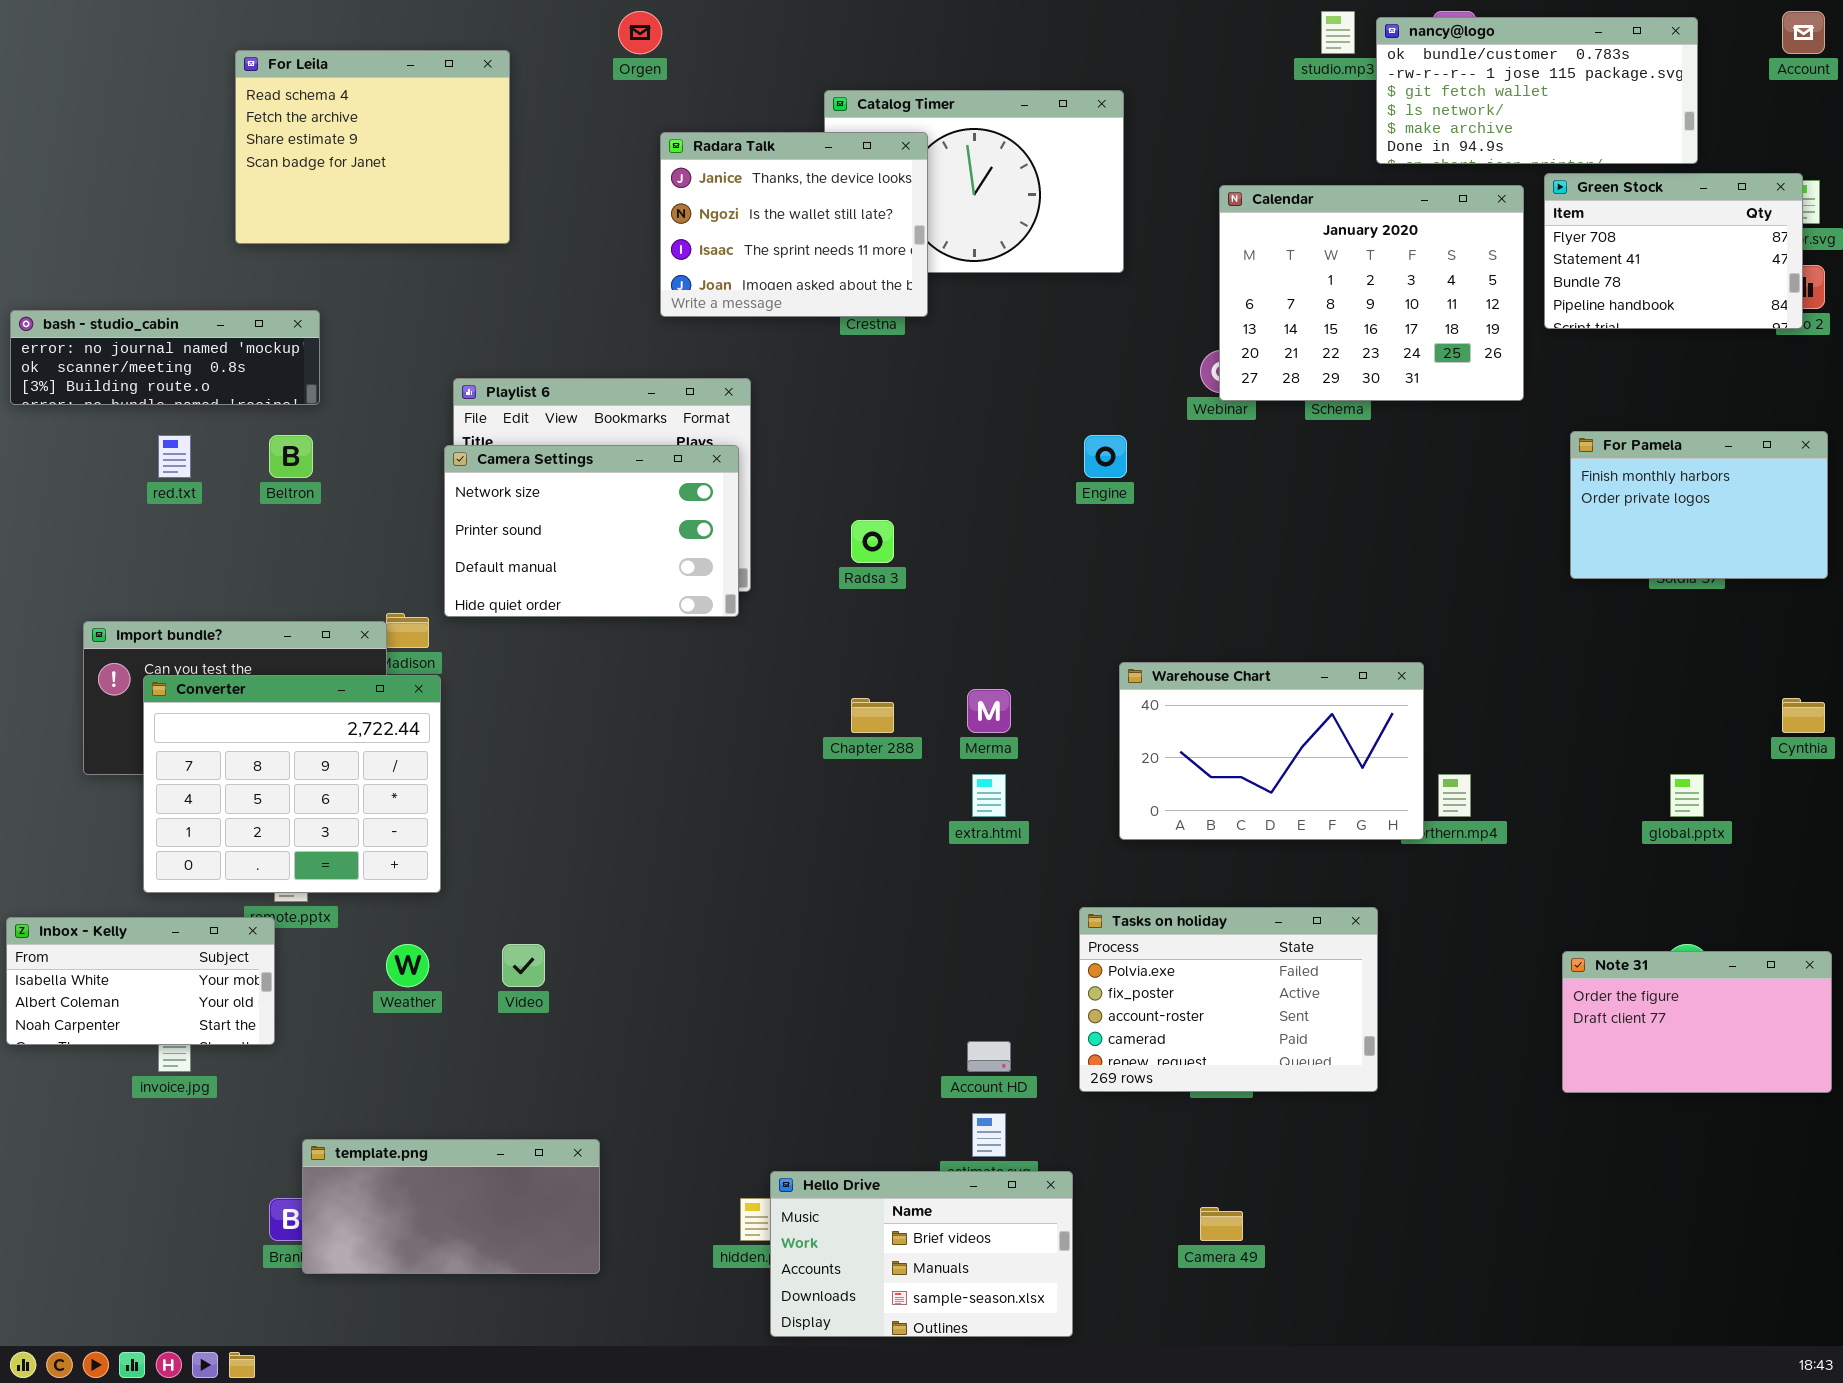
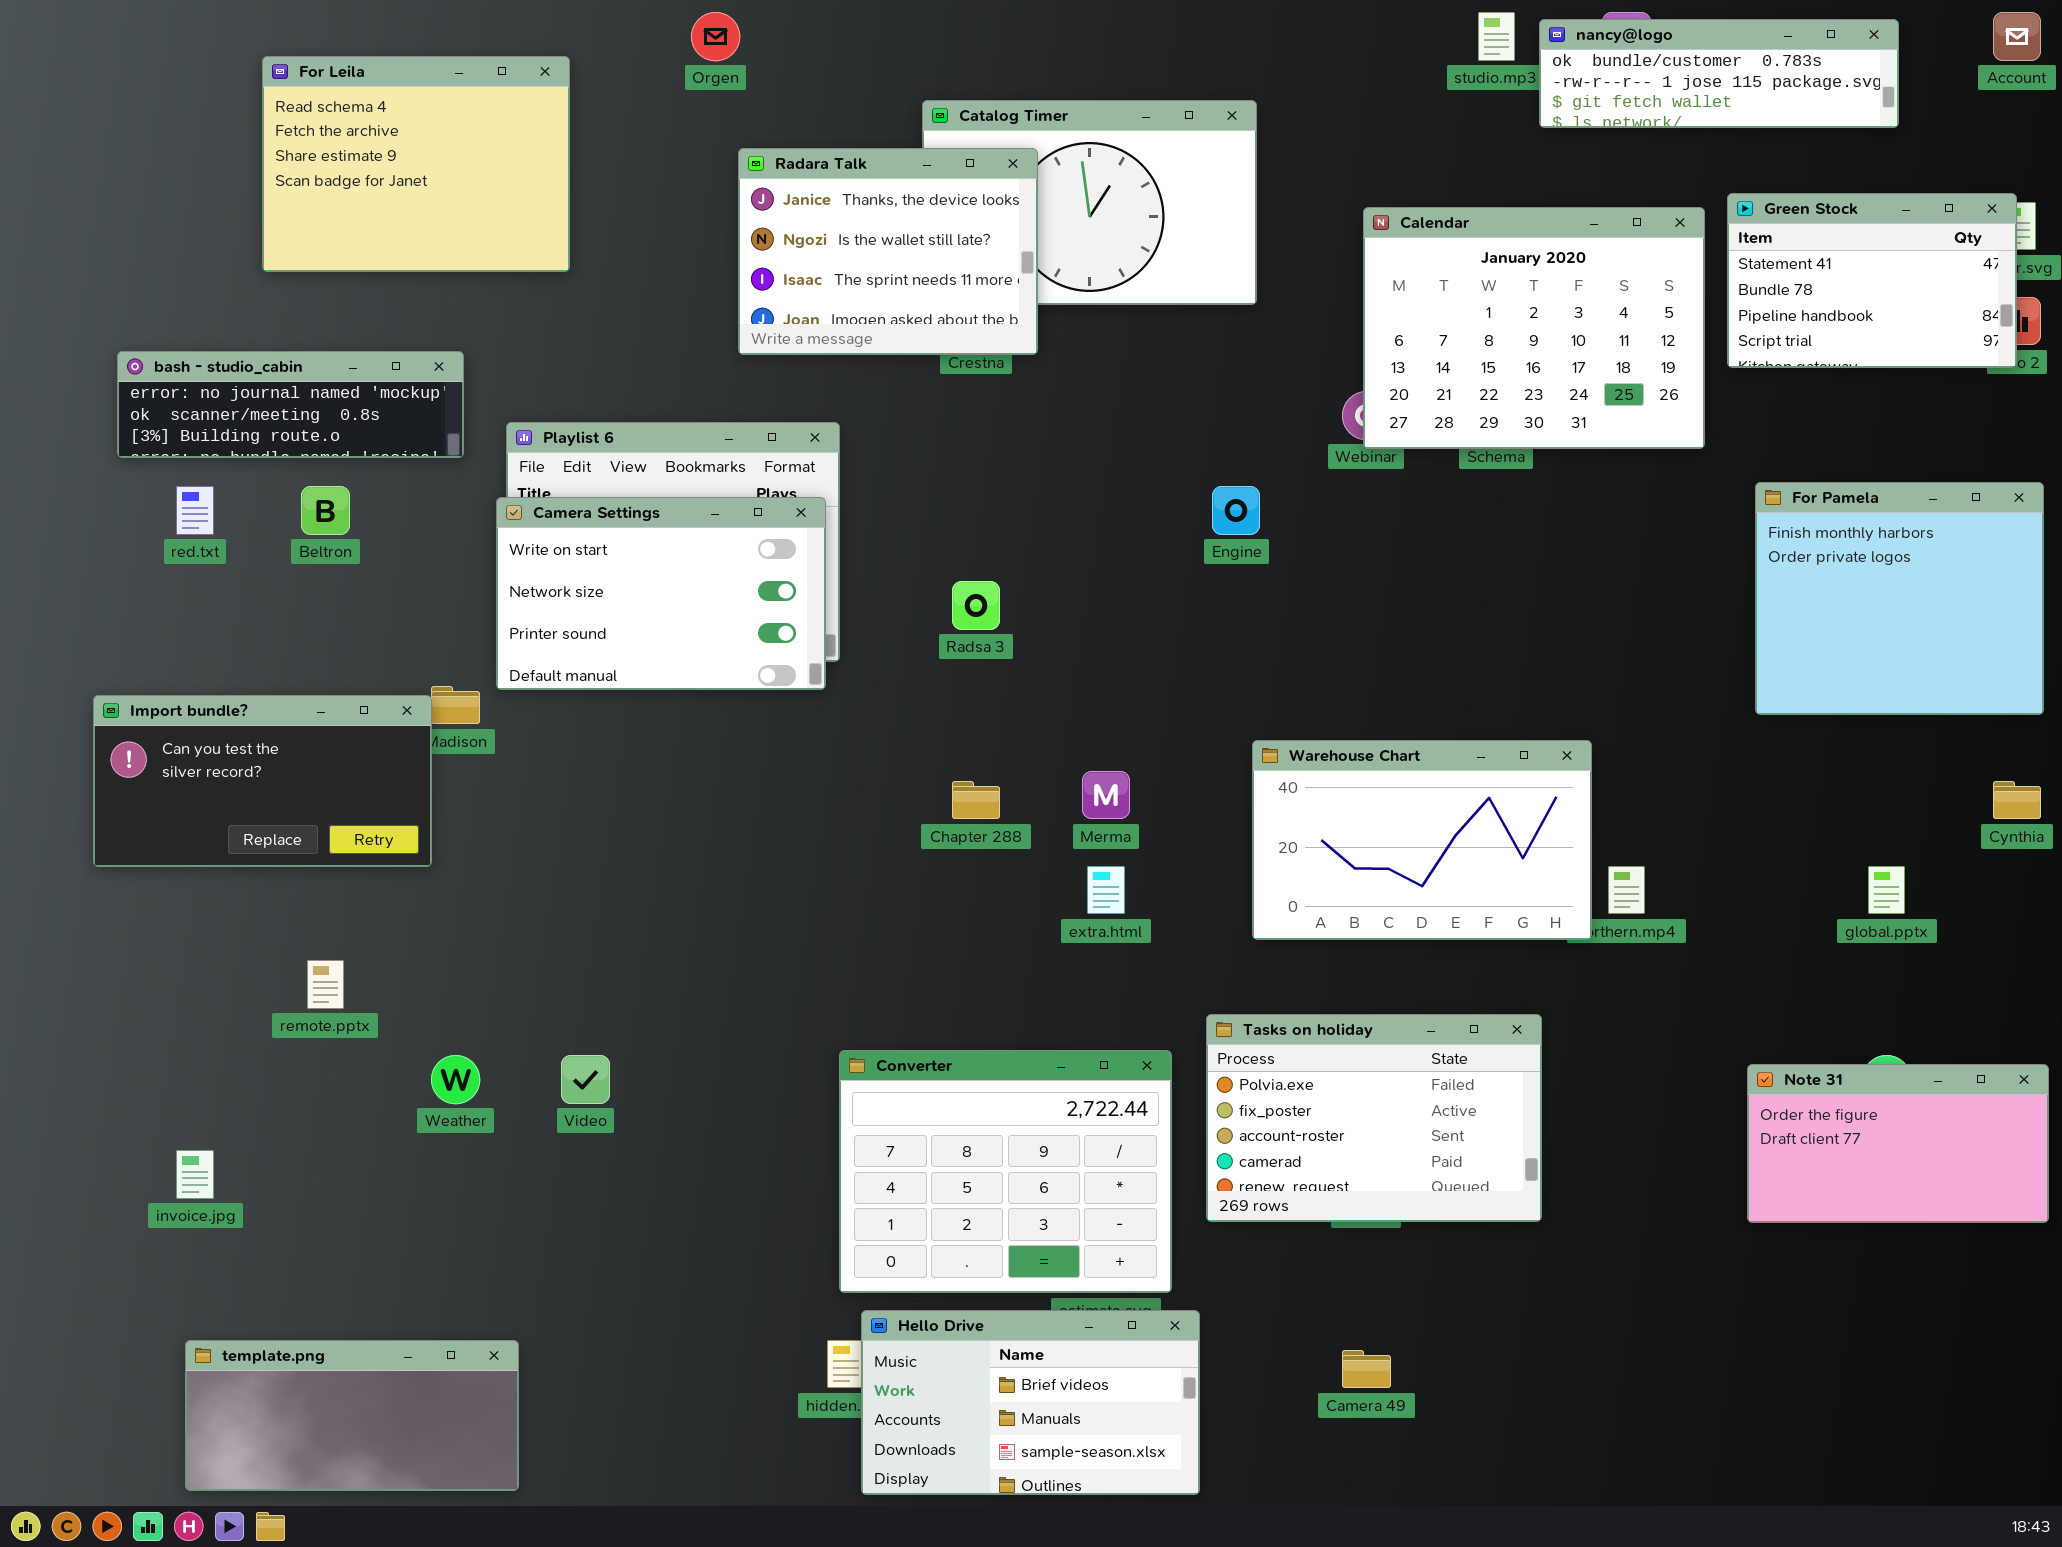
nancy@logo: [1376,17,1698,164] -> [1539,19,1899,128], resized
Green Stock: [1544,173,1803,329] -> [1727,193,2017,368], scrolled down 1 row
bash - studio_cabin: [10,310,320,405] -> [117,351,464,458], moved
For Pamela: [1570,431,1828,579] -> [1755,482,2044,715], resized
Camera Settings: [444,445,739,617] -> [496,497,826,690], scrolled up 1 row
Converter: [143,675,441,893] -> [839,1050,1172,1293], moved
Inbox - Kelly: [6,917,275,1045] -> none, closed
template.png: [302,1139,600,1274] -> [185,1340,519,1491], moved

